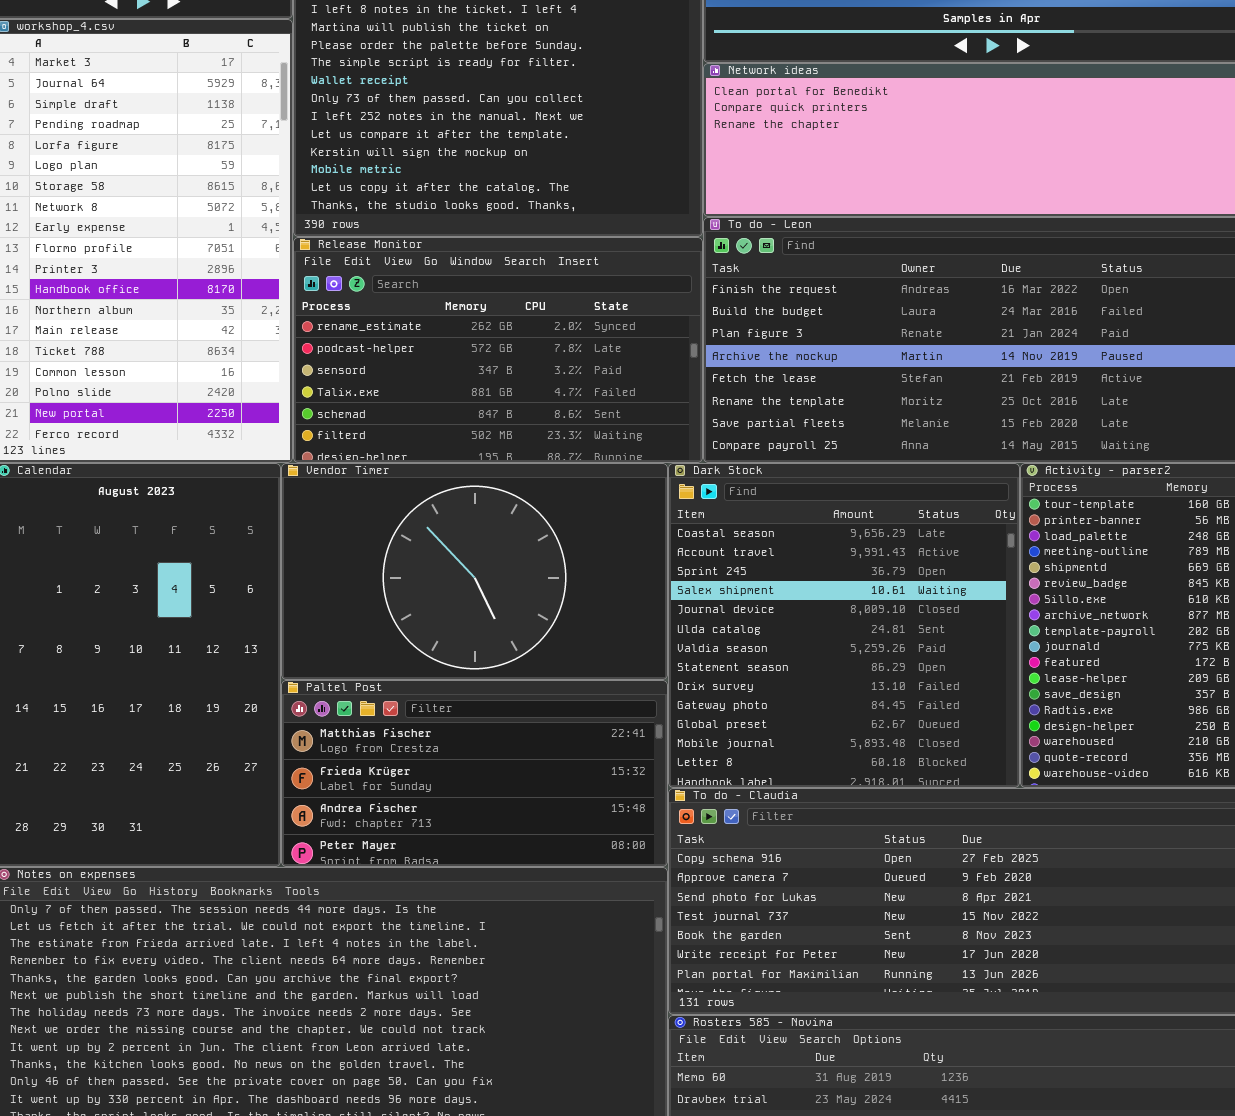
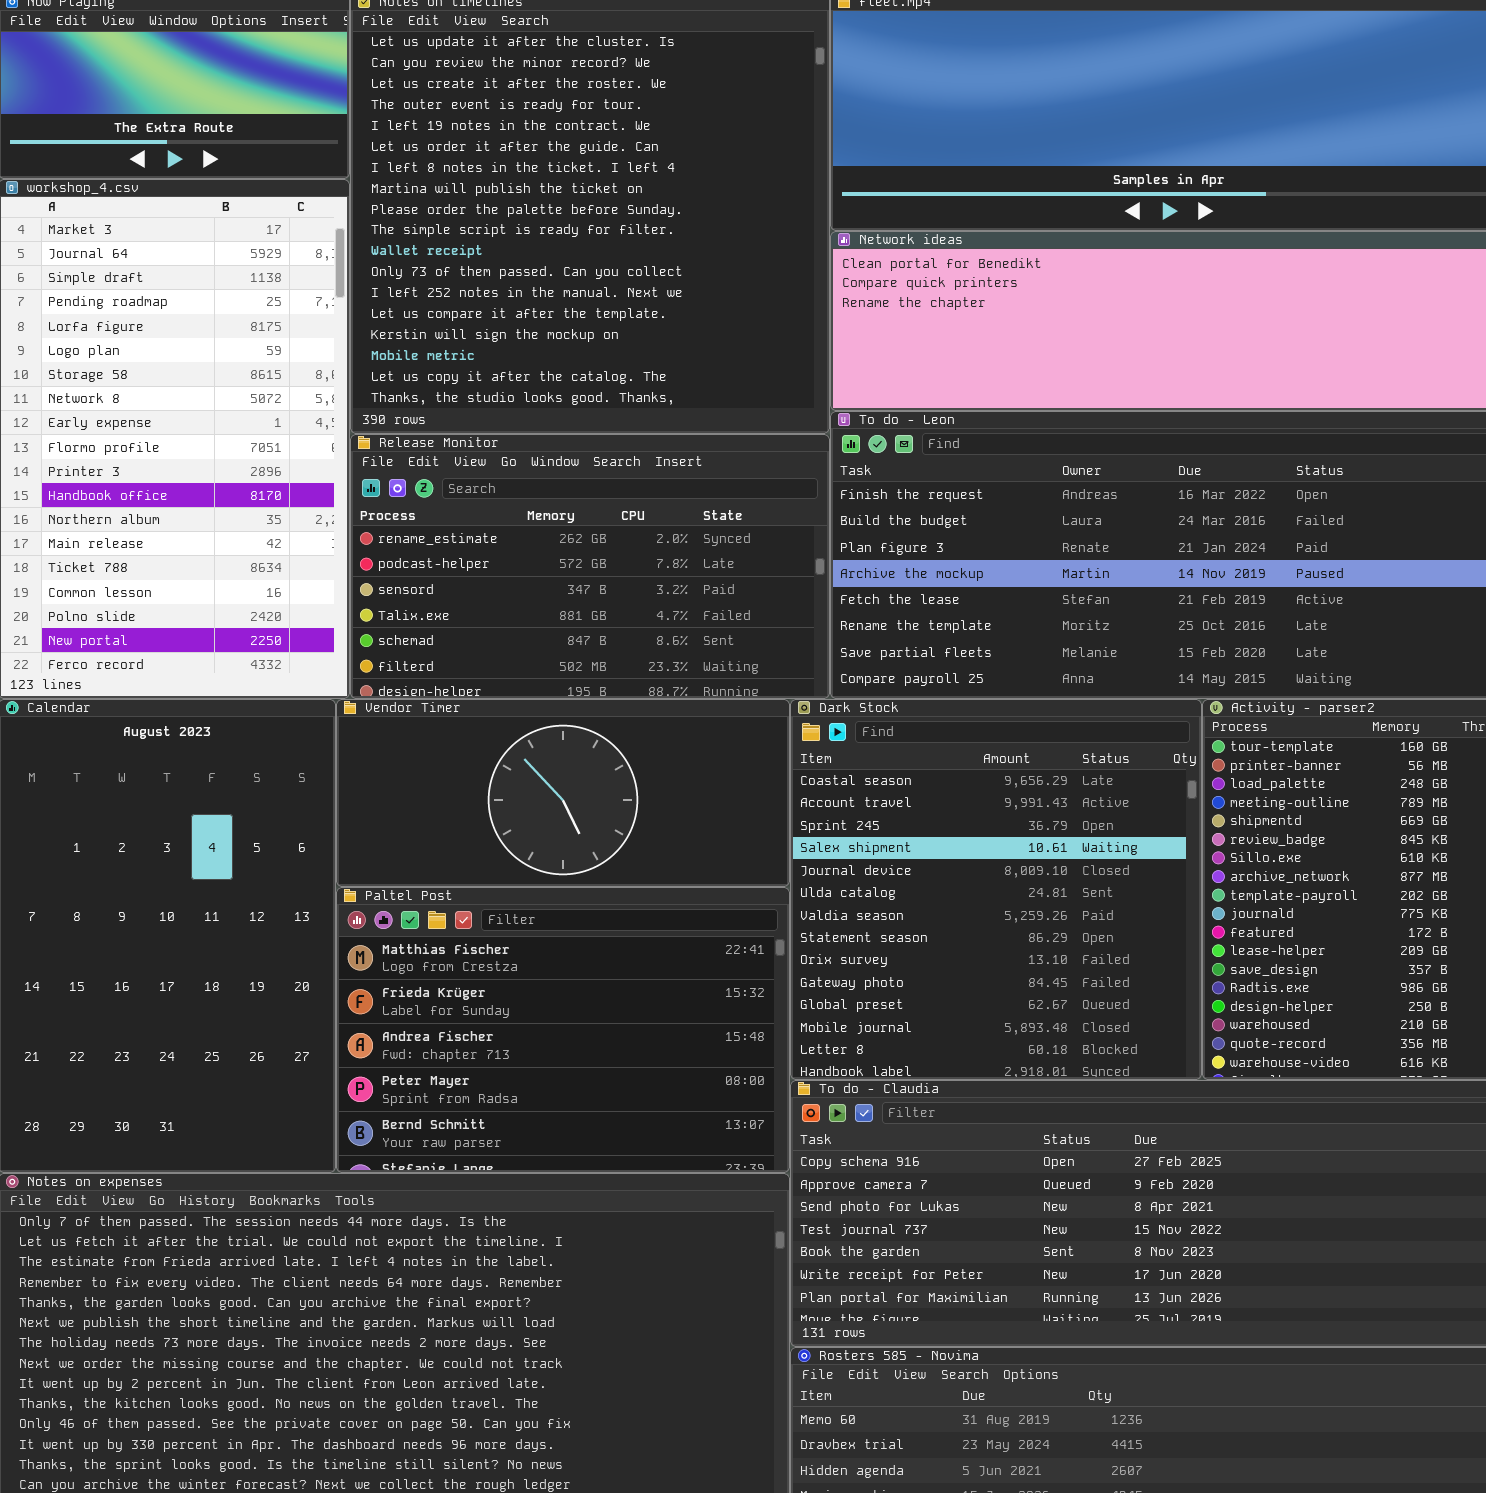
Vendor Timer: [281,463,668,680] -> [336,699,790,887], resized
Paltel Post: [281,680,668,867] -> [336,887,790,1173], resized

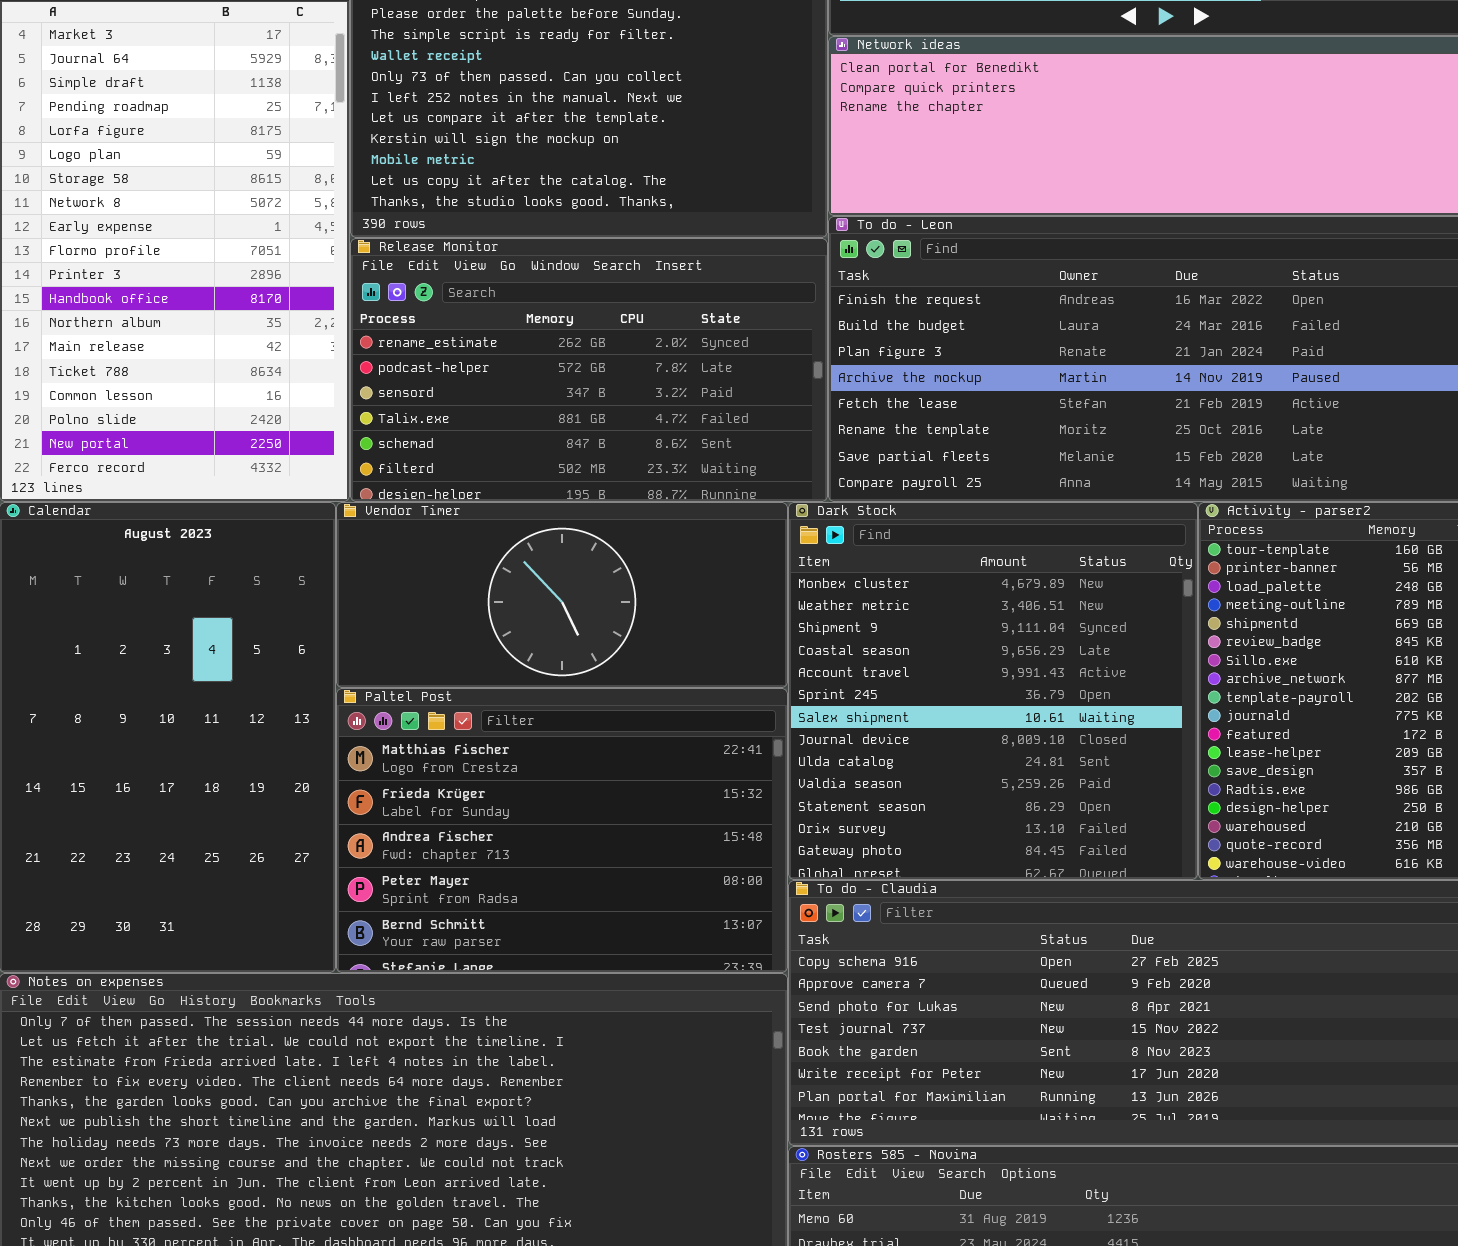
Dark Stock: [790,699,1202,1080] -> [788,502,1198,880], scrolled up 3 rows

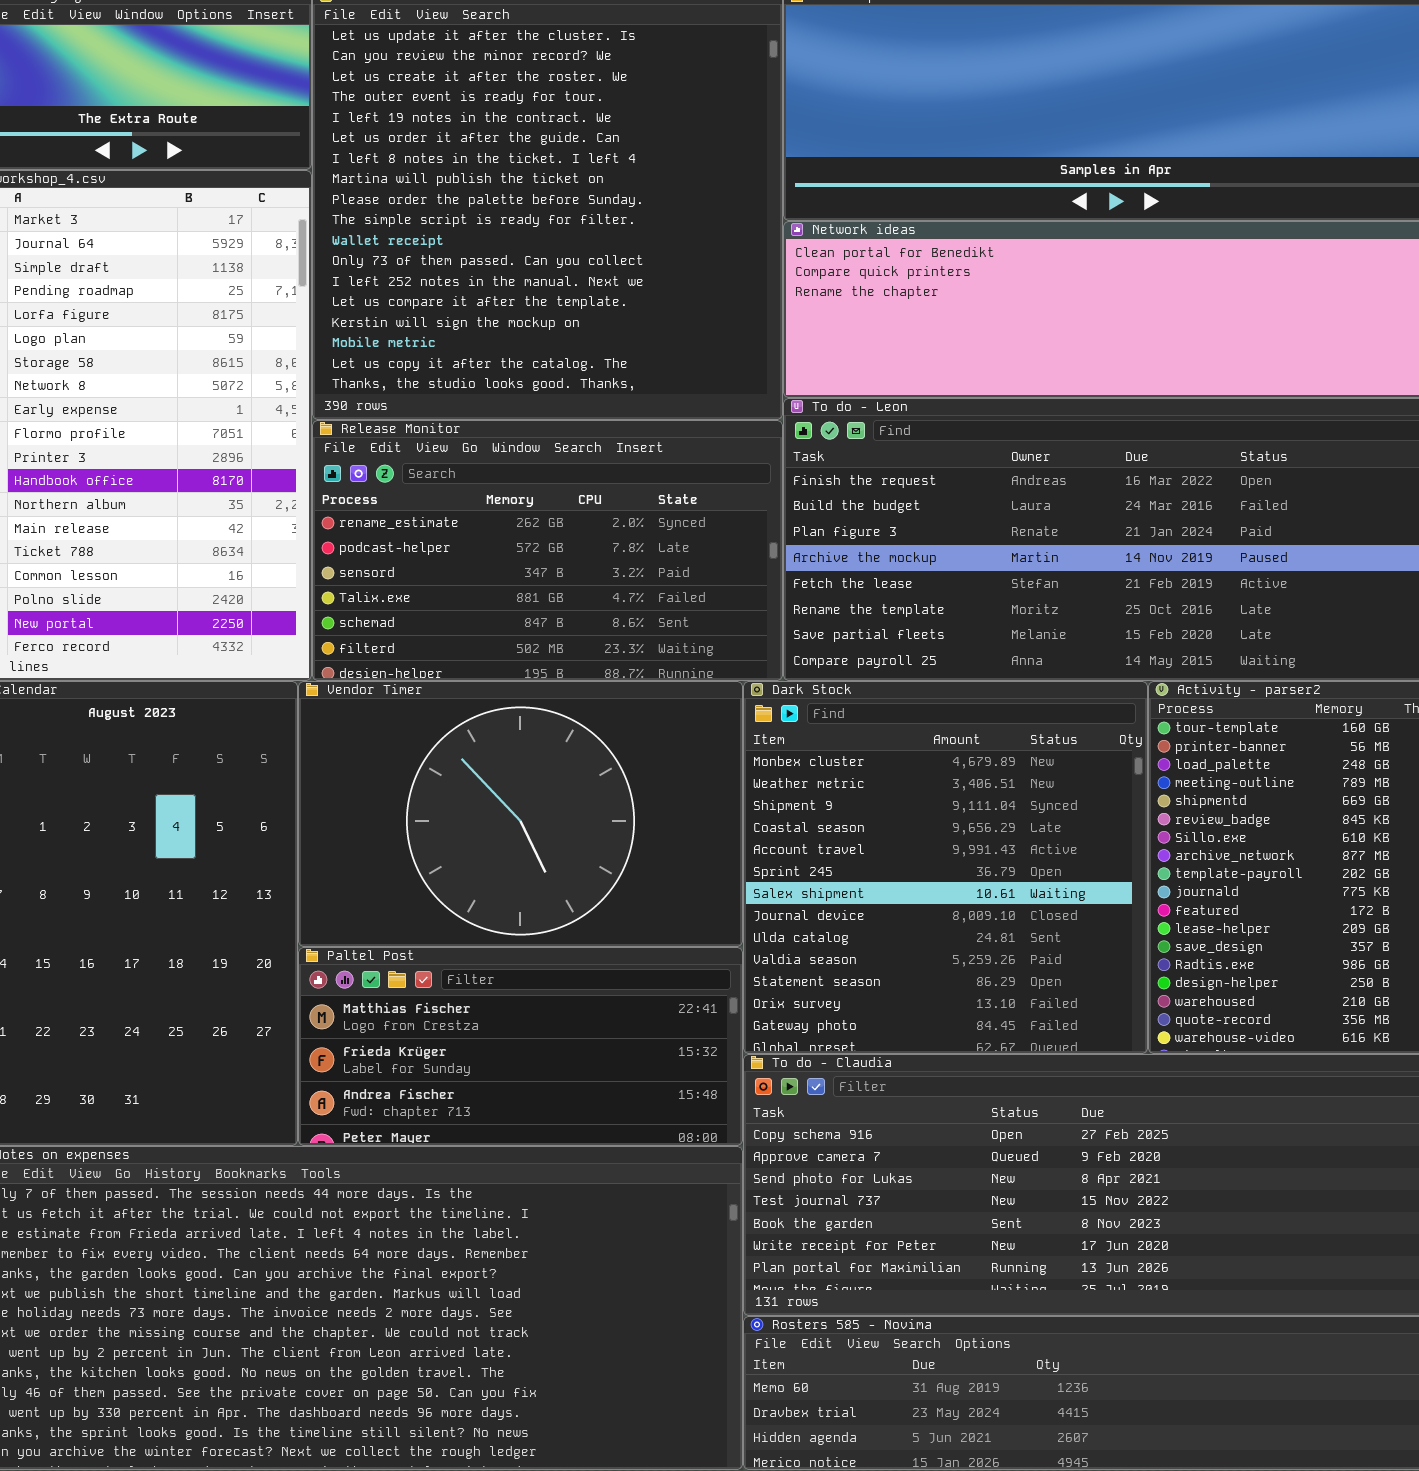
Vendor Timer: [336,502,788,688] -> [298,681,743,947], resized
Paltel Post: [336,688,788,973] -> [298,947,743,1146], resized

